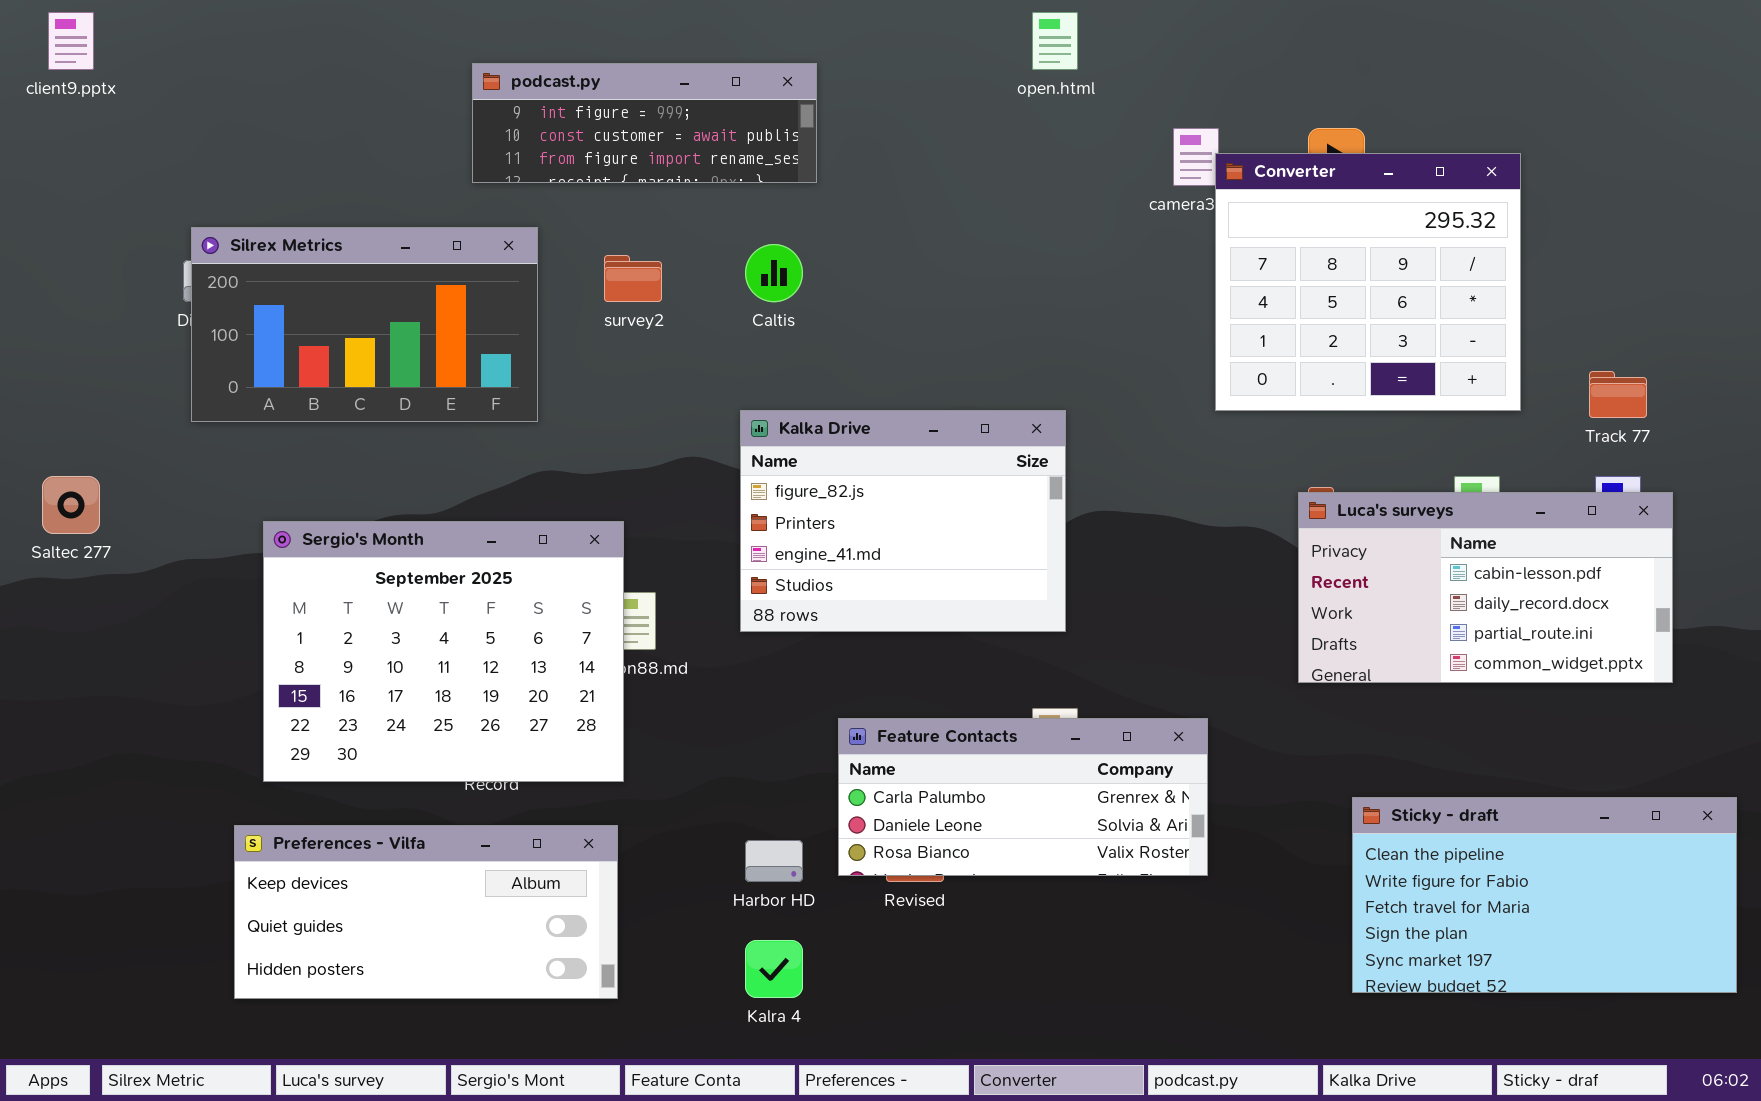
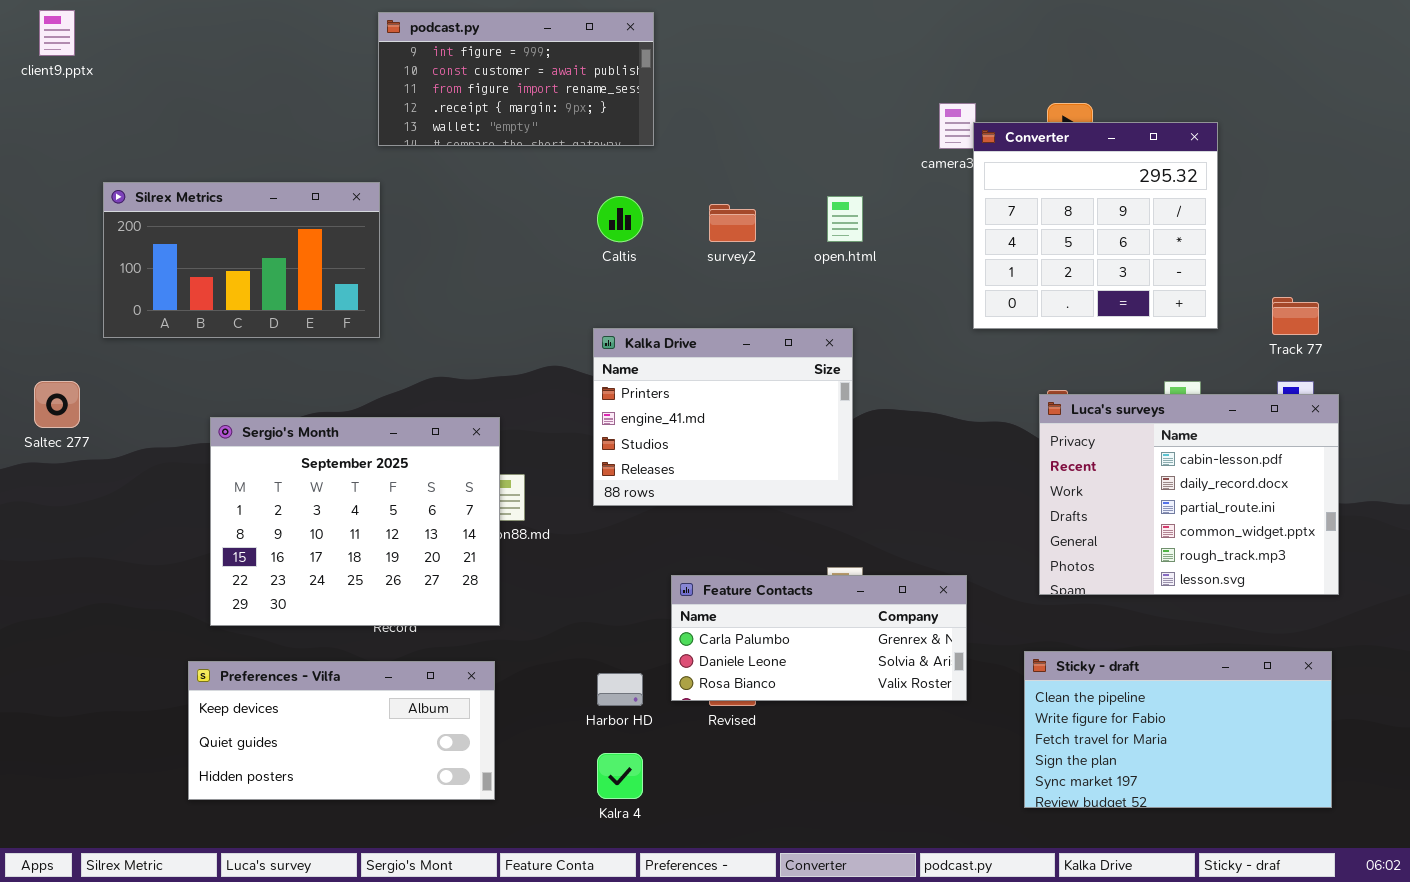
open.html: [1032,12,1078,70] -> [827,196,863,242], moved
podcast.py: [472,63,817,183] -> [378,12,654,146], resized
Silrex Metrics: [191,227,538,422] -> [103,182,380,338], moved
survey2: [604,255,662,302] -> [709,204,756,242], moved
Kalka Drive: [740,410,1066,632] -> [593,328,853,506], scrolled down 1 row
Luca's surveys: [1298,492,1673,683] -> [1039,394,1339,595], resized
Sticky - draft: [1352,797,1737,993] -> [1024,651,1332,808], moved

